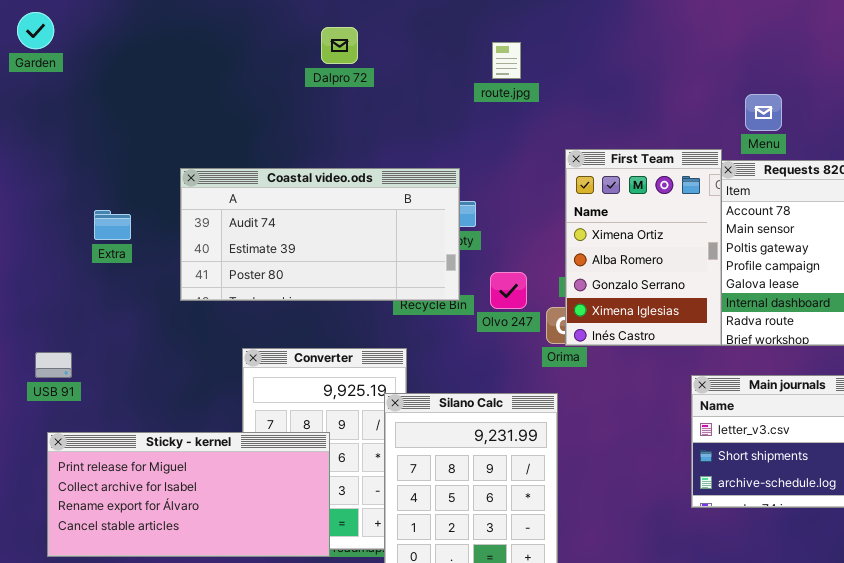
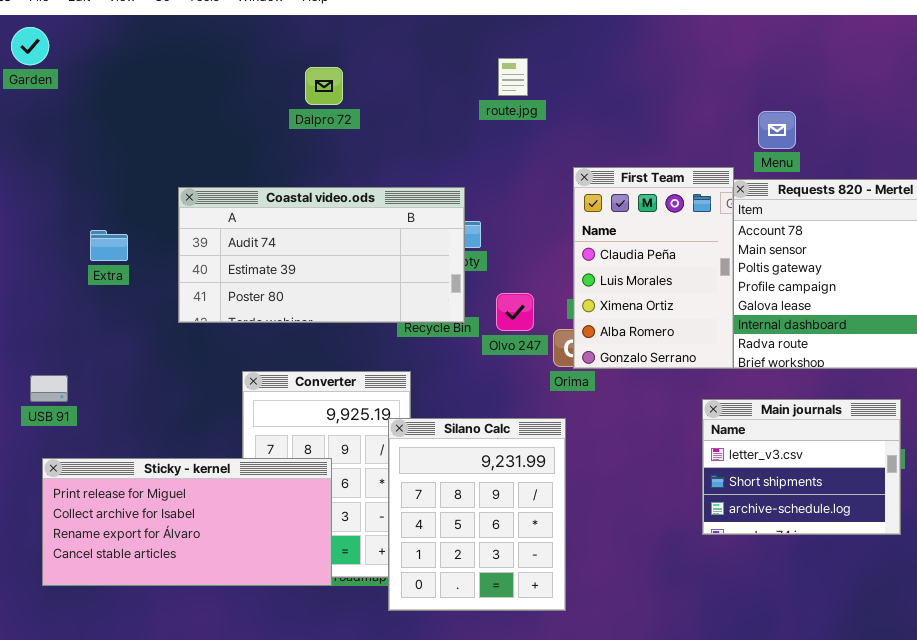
Dalpro 72: [321,27,358,64] -> [305,67,343,105], moved
First Team: [565,149,722,346] -> [573,167,734,369], scrolled up 2 rows

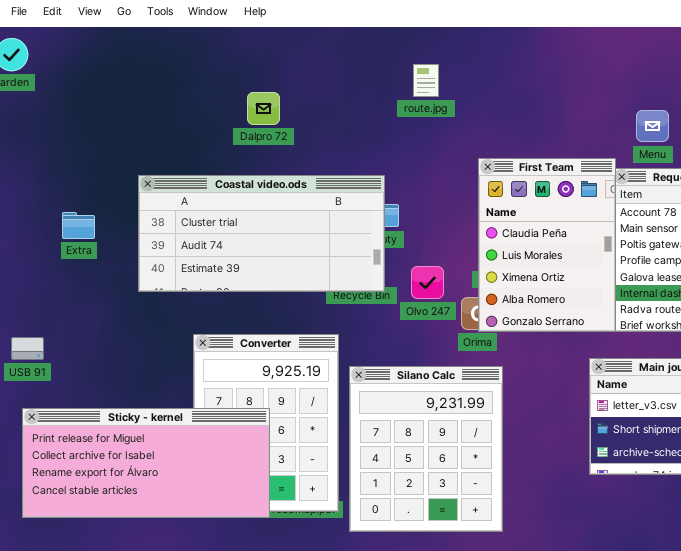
Dalpro 72: [305,67,343,105] -> [247,92,280,125], moved
Coastal video.ods: [178,187,465,323] -> [138,175,385,292], scrolled up 1 row
Silano Calc: [388,418,566,611] -> [349,366,503,532], moved

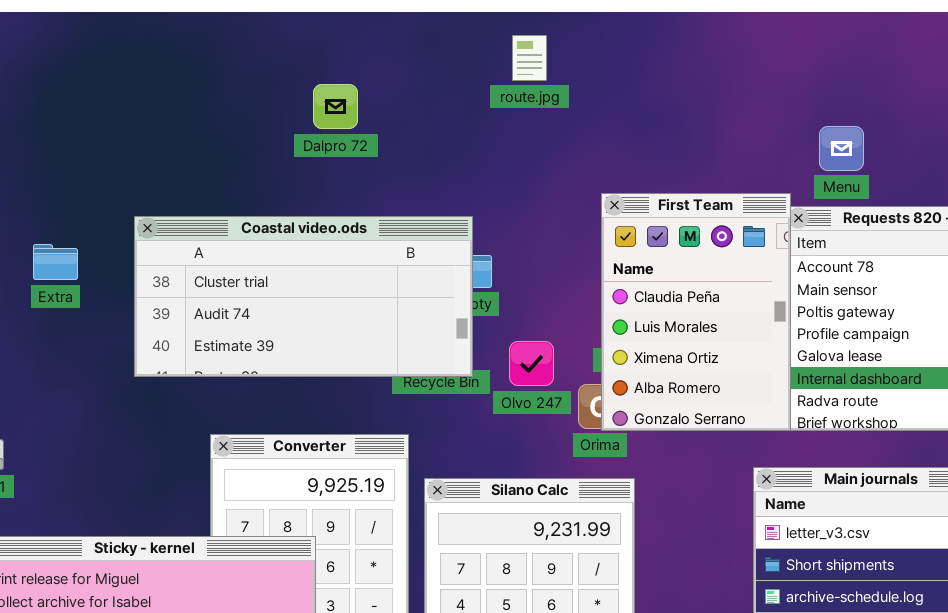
route.jpg: [413,64,439,97] -> [512,35,547,81], moved
Dalpro 72: [247,92,280,125] -> [313,84,358,129], moved
Extra: [62,212,95,239] -> [33,244,78,280], moved

